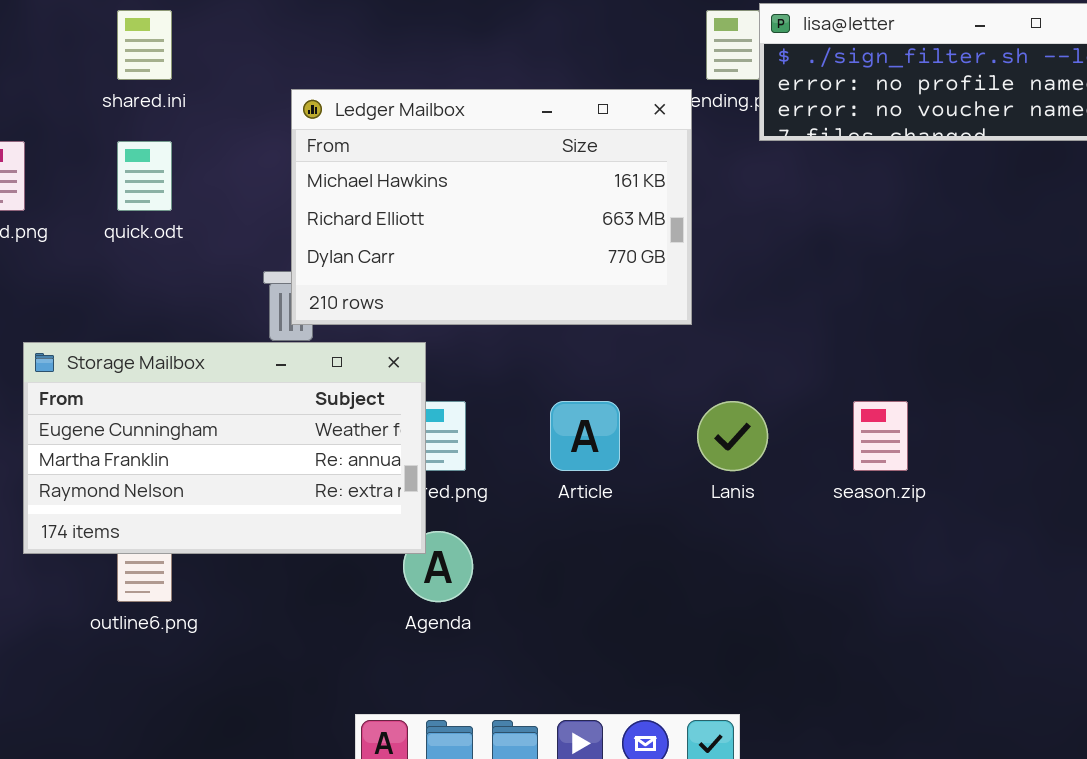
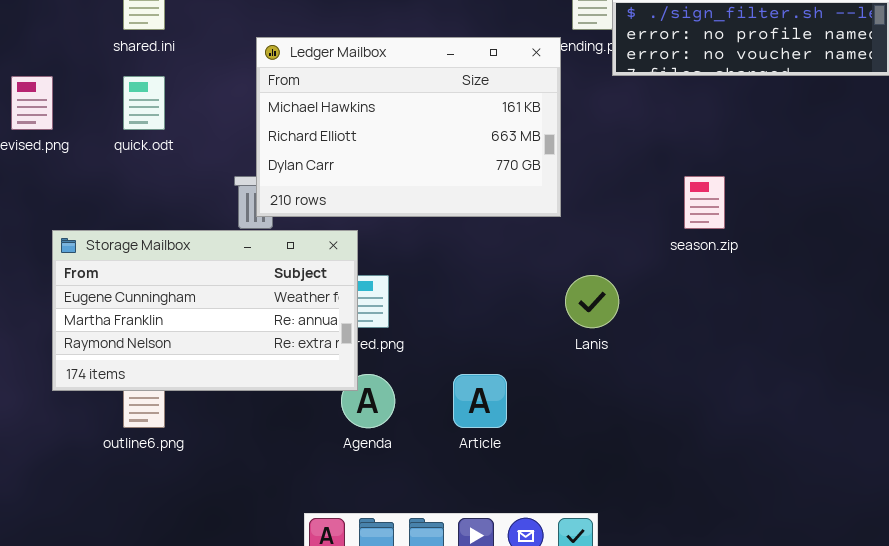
Article: [550,401,620,471] -> [453,374,507,428], moved
season.zip: [853,401,908,471] -> [684,176,725,229], moved

